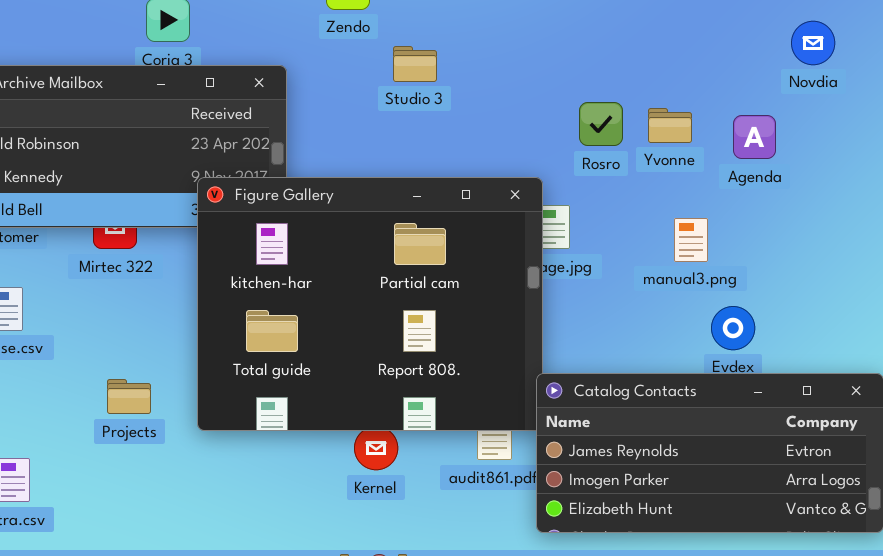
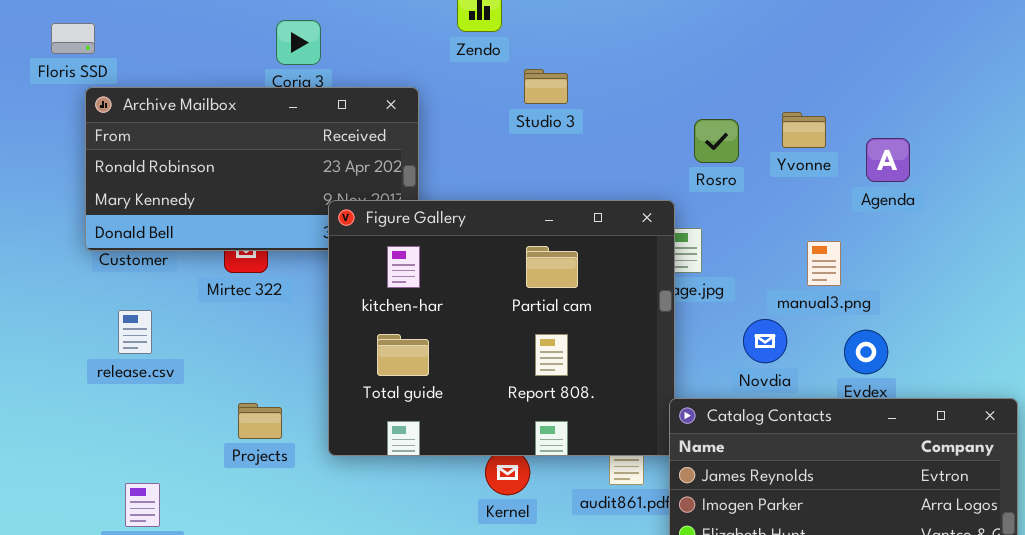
Novdia: [791,21,835,65] -> [743,319,787,363], moved
Rosro: [579,102,623,146] -> [694,119,739,163], moved
Yvonne: [648,108,692,143] -> [782,112,826,148], moved

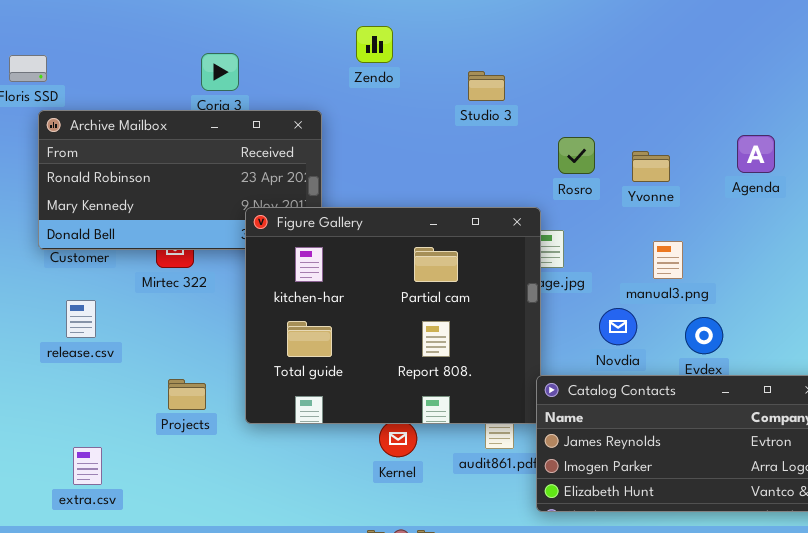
Studio 3: [524,69,568,104] -> [468,71,505,101], moved
Yvonne: [782,112,826,148] -> [632,151,670,182], moved
Agenda: [866,138,910,182] -> [737,135,775,173], moved

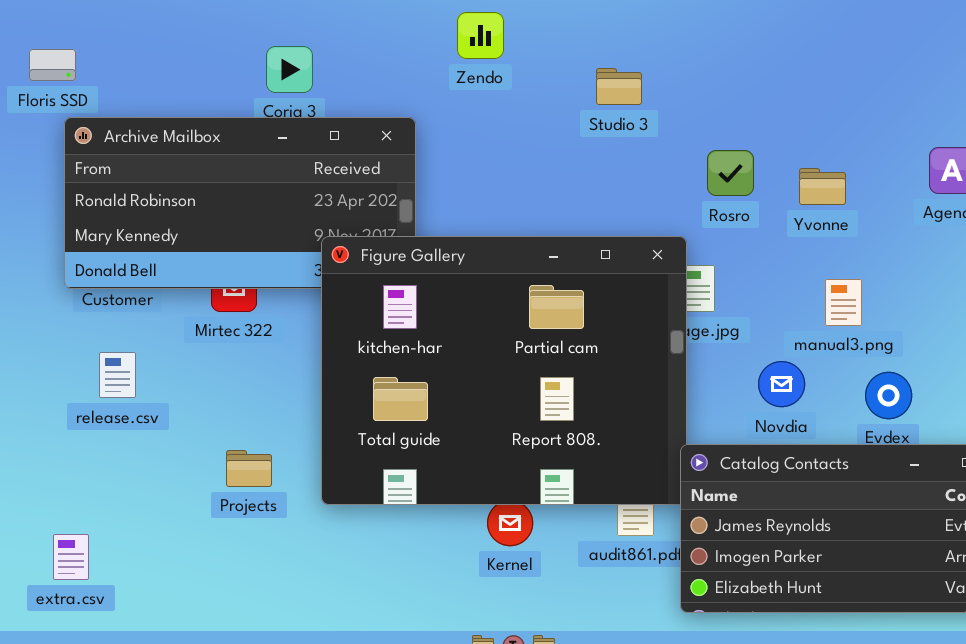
extra.csv: [73,447,102,485] -> [53,534,89,580], moved

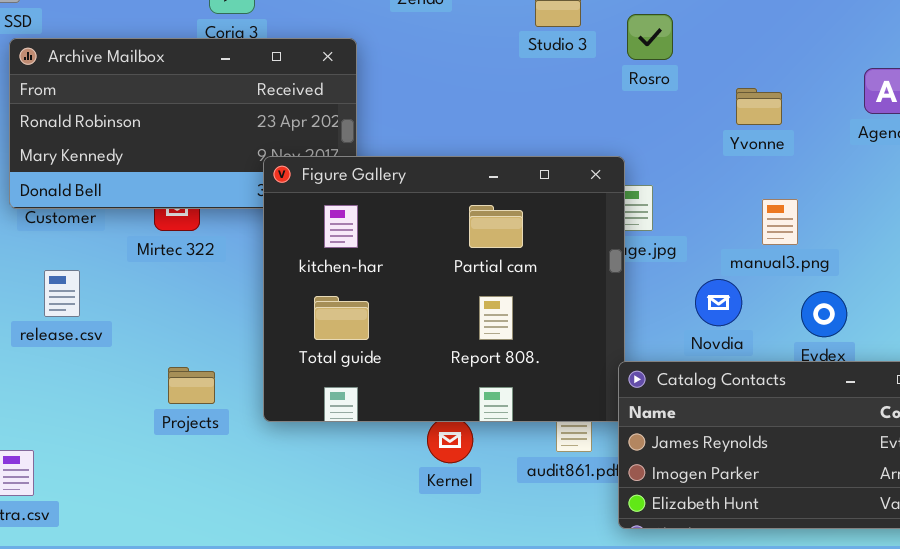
Rosro: [707,150,754,196] -> [627,14,673,60], moved

